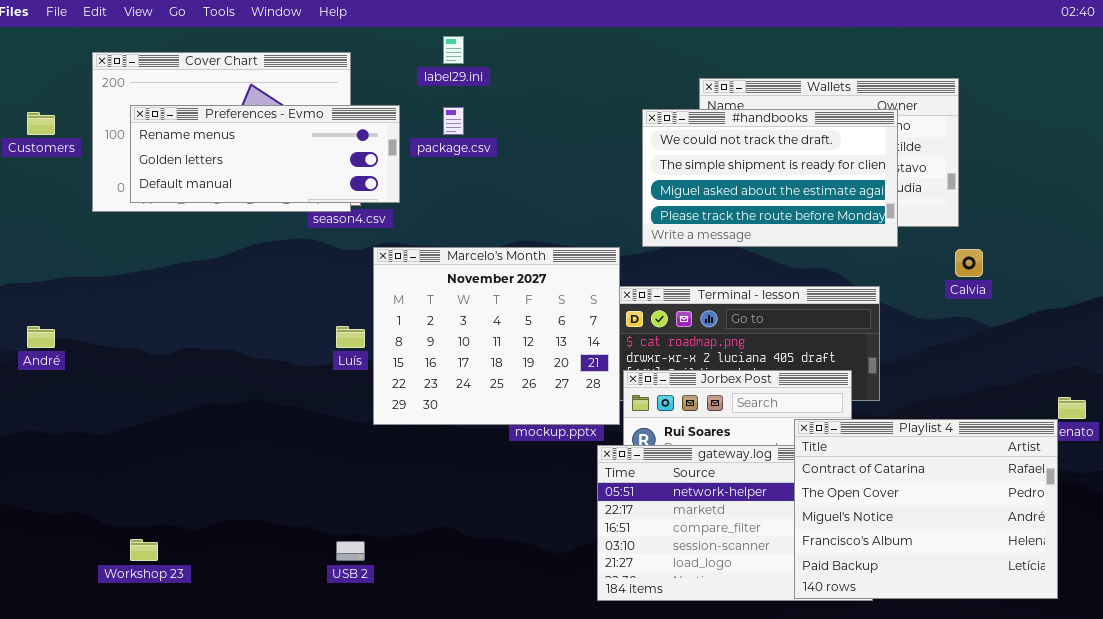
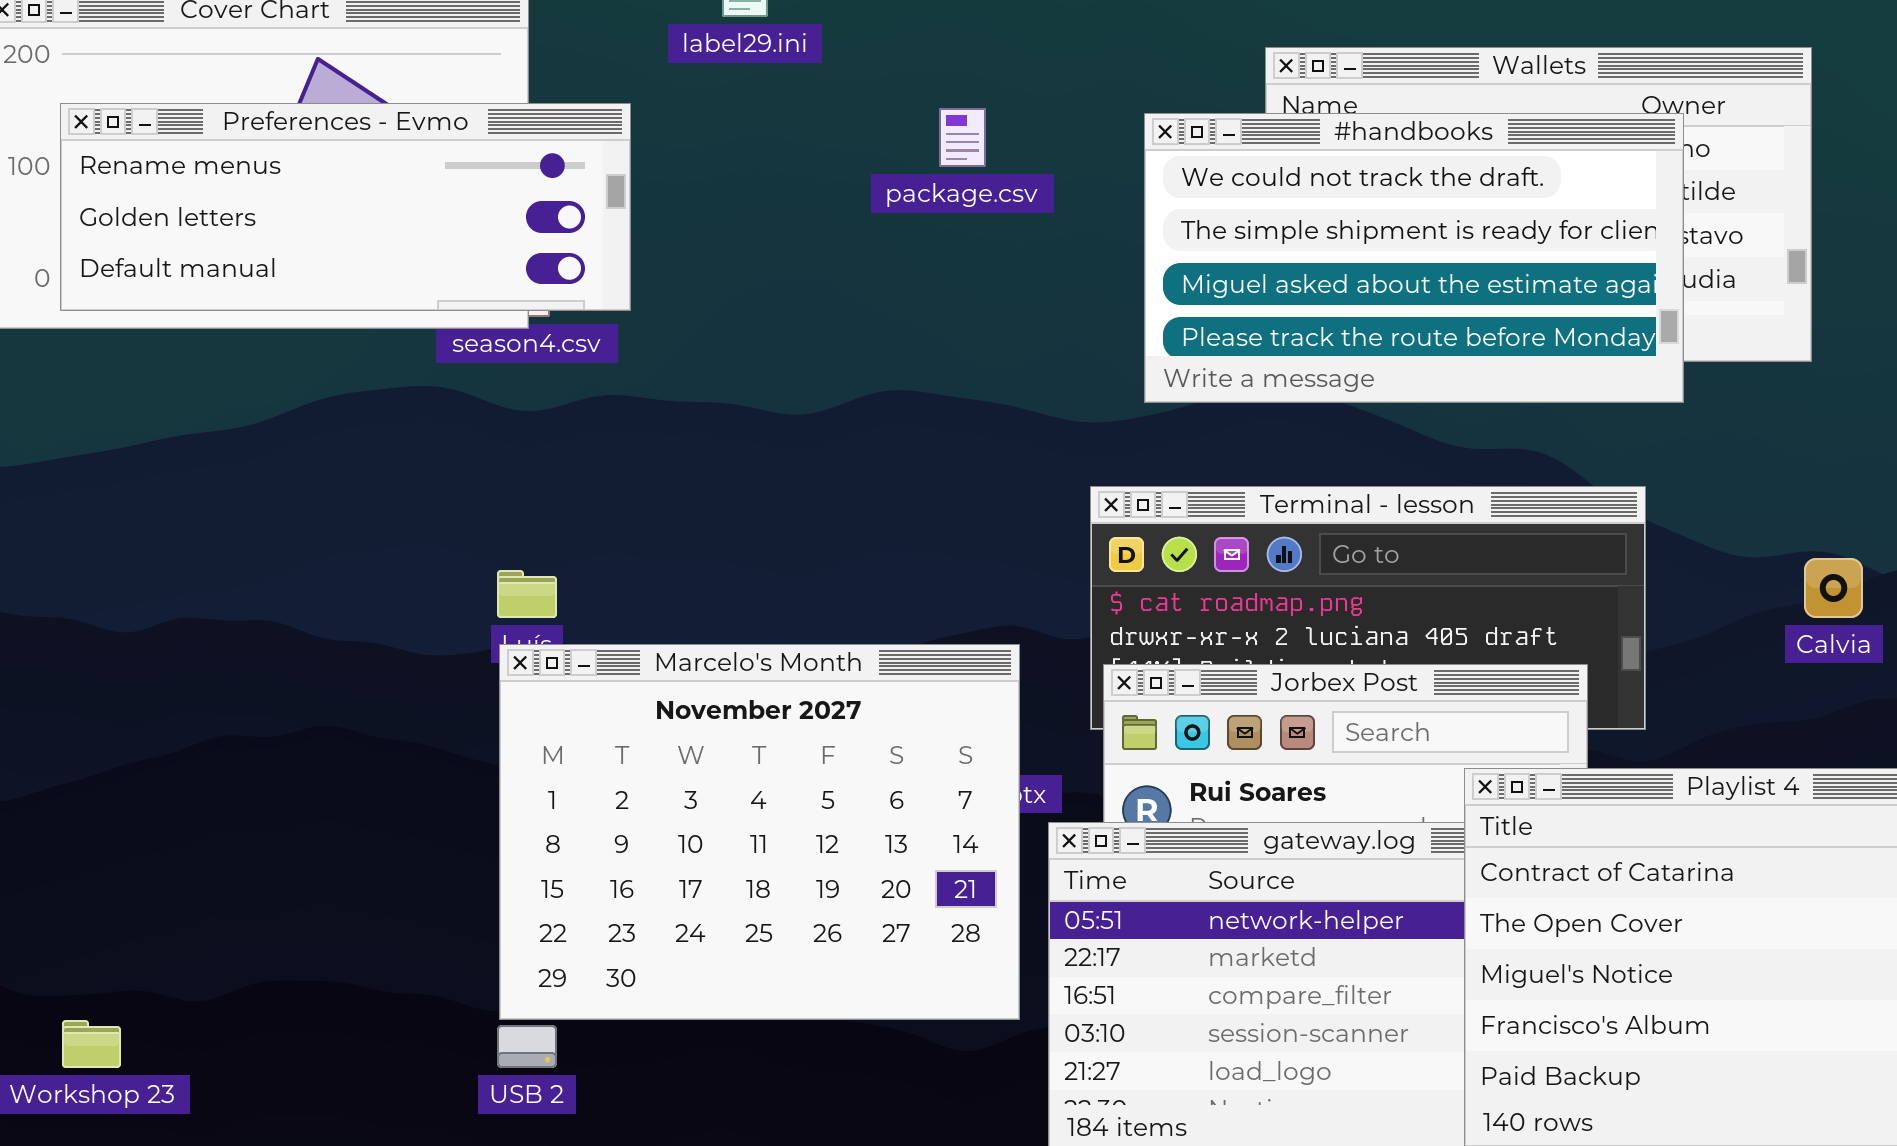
package.csv: [443,107,464,135] -> [939,108,986,167], moved
Marcelo's Month: [373,247,620,425] -> [499,644,1020,1020], moved
Calvia: [955,249,983,277] -> [1804,558,1863,618], moved

